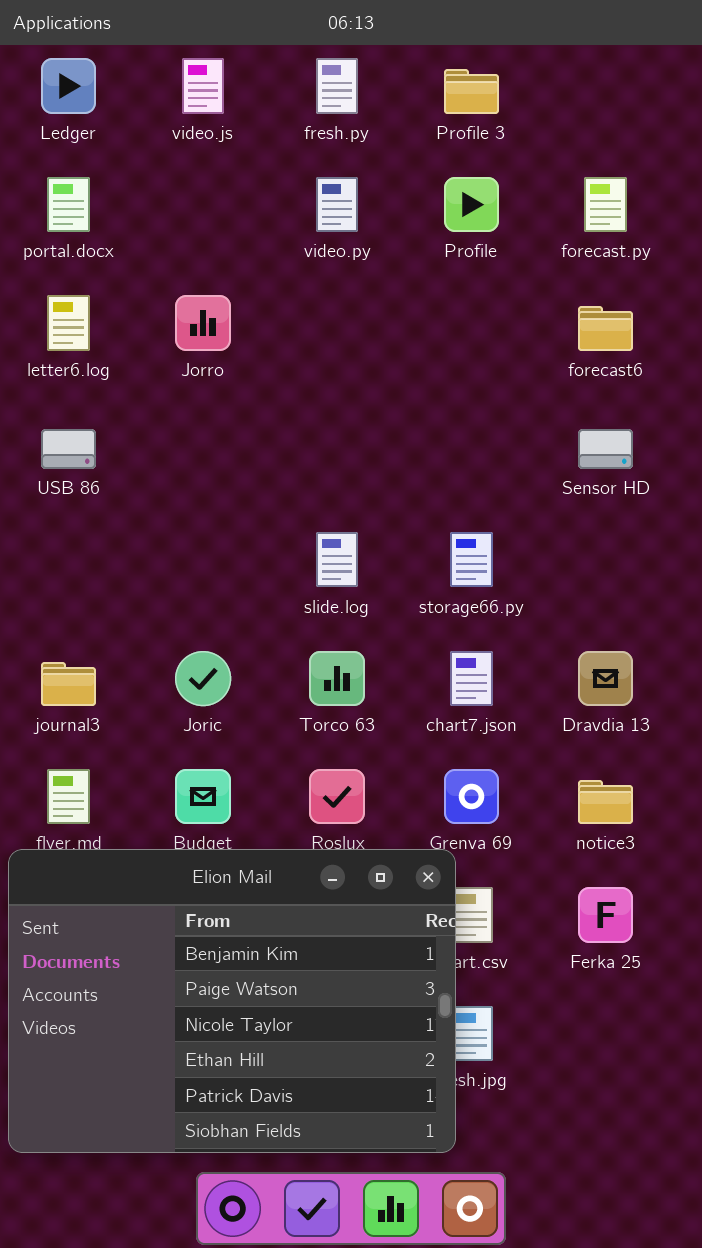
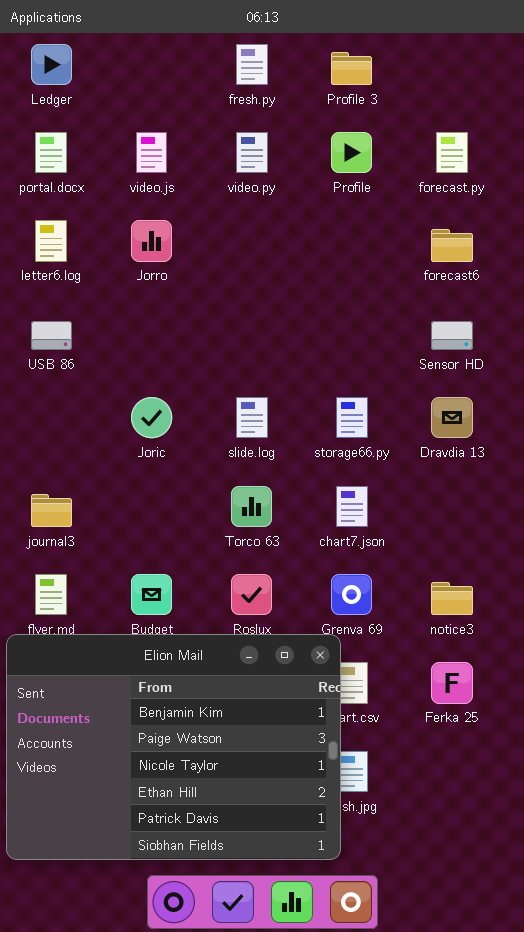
video.js: [182,58,224,114] -> [136,132,167,173], moved
Joric: [175,651,231,706] -> [131,397,172,438], moved
Dravdia 13: [578,651,633,706] -> [431,397,473,438], moved

